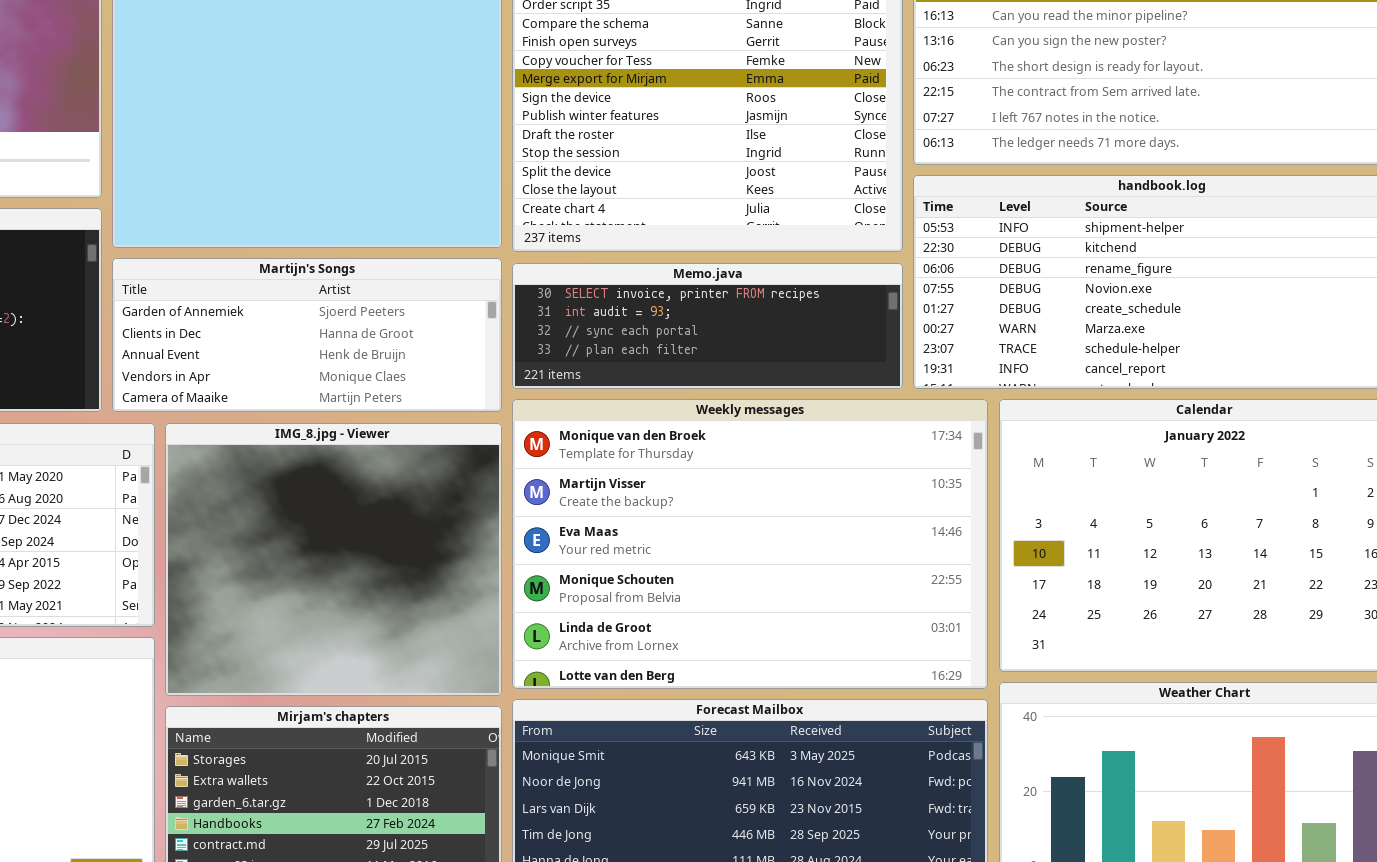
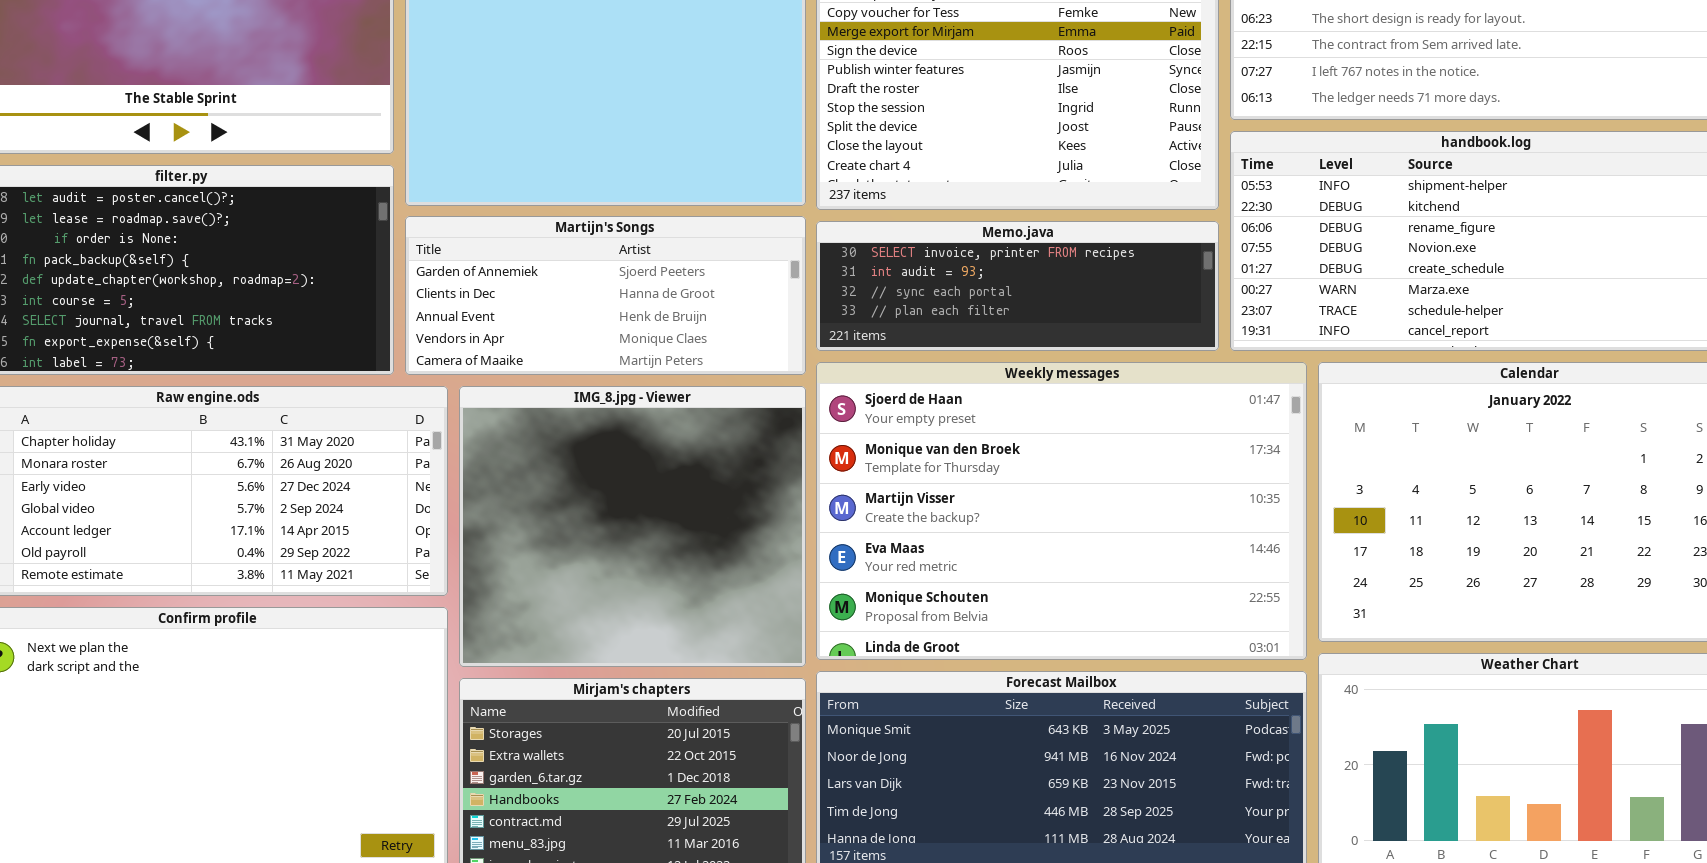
Weekly messages: [512,399,988,689] -> [816,362,1307,660], scrolled up 1 row

